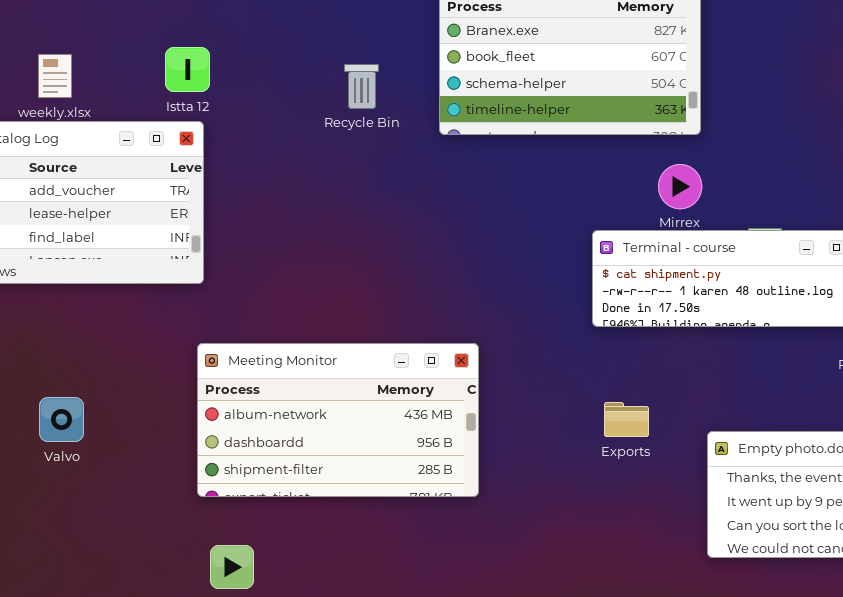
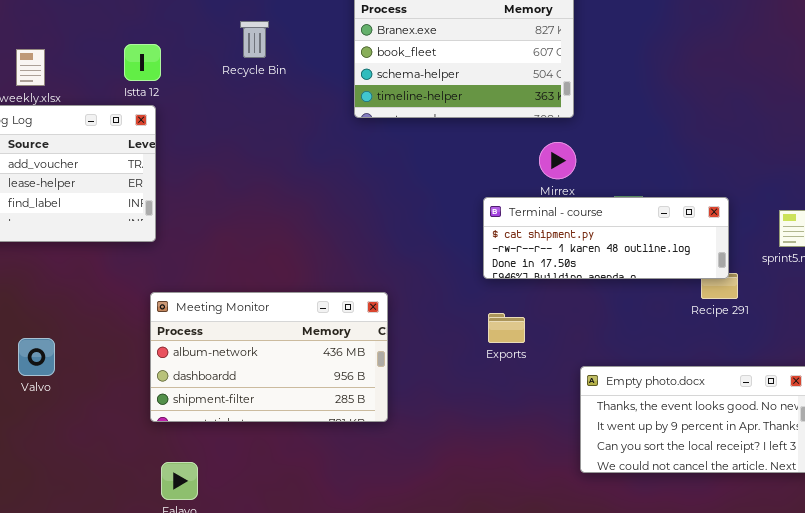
Recycle Bin: [344,64,379,109] -> [240,21,269,58], moved
Exports: [604,402,649,437] -> [488,313,525,343], moved

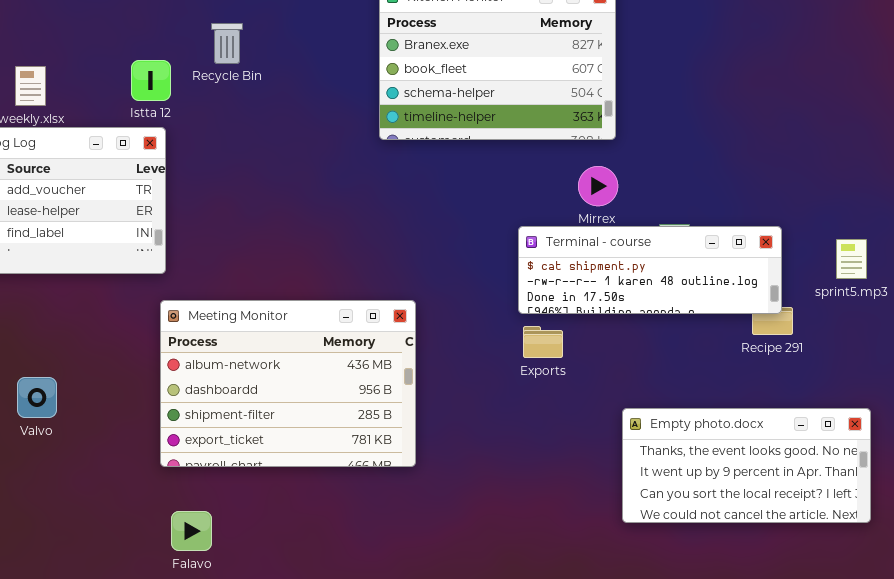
Recycle Bin: [240,21,269,58] -> [211,23,243,64], moved
Meeting Monitor: [150,292,388,422] -> [160,300,416,467], resized
Exports: [488,313,525,343] -> [523,326,563,358], moved

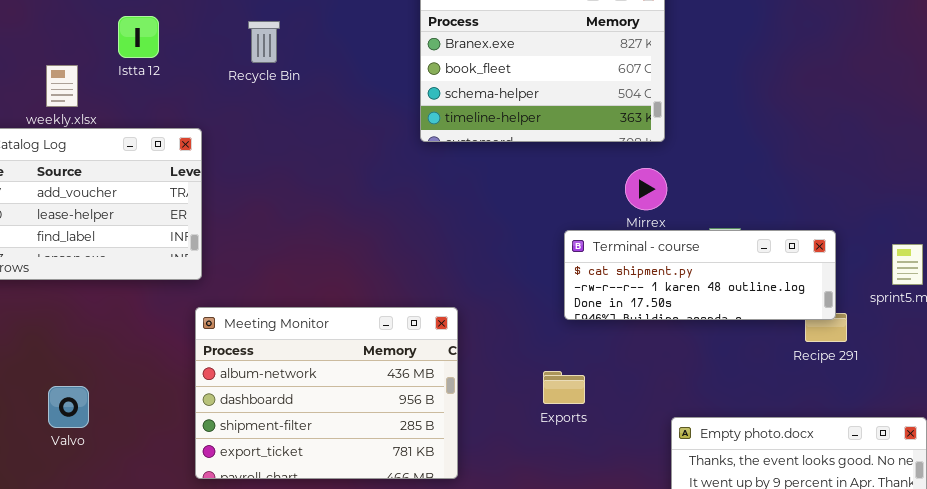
Istta 12: [131,60,171,101] -> [118,16,159,58], moved
Exports: [523,326,563,358] -> [543,371,585,404], moved

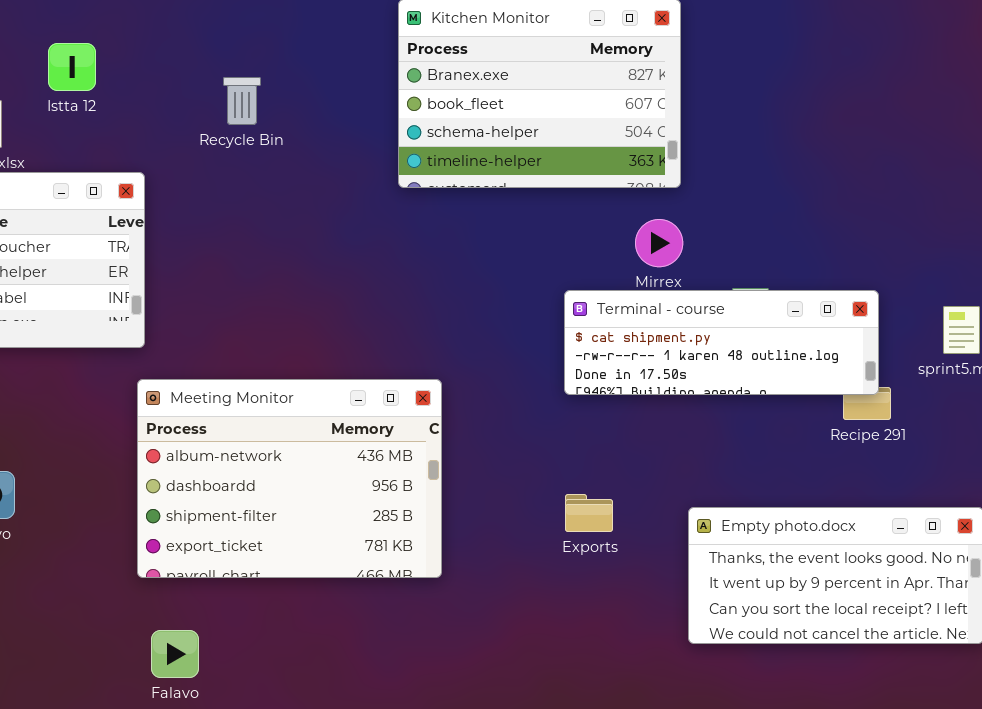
Recycle Bin: [248,21,280,63] -> [223,77,261,125], moved
Exports: [543,371,585,404] -> [565,494,613,532], moved

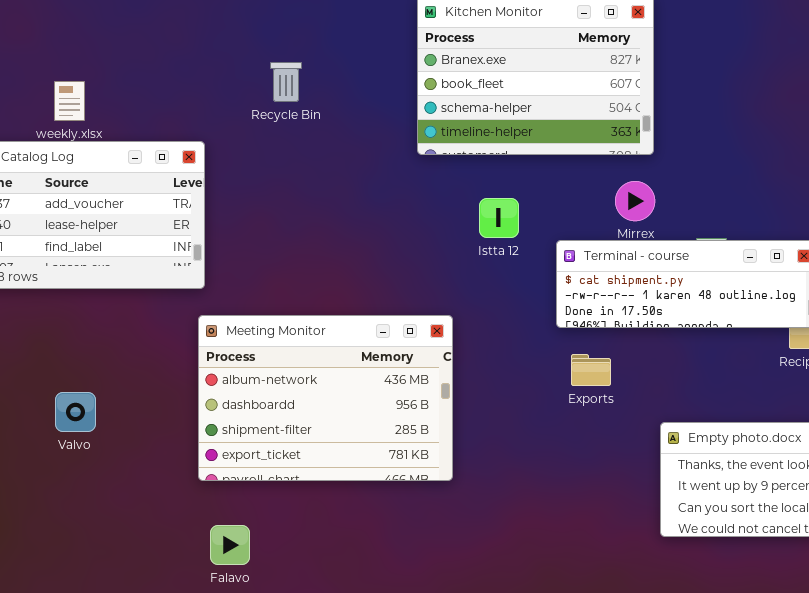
Istta 12: [48,43,96,91] -> [479,198,519,238], moved
Exports: [565,494,613,532] -> [571,354,611,386], moved

